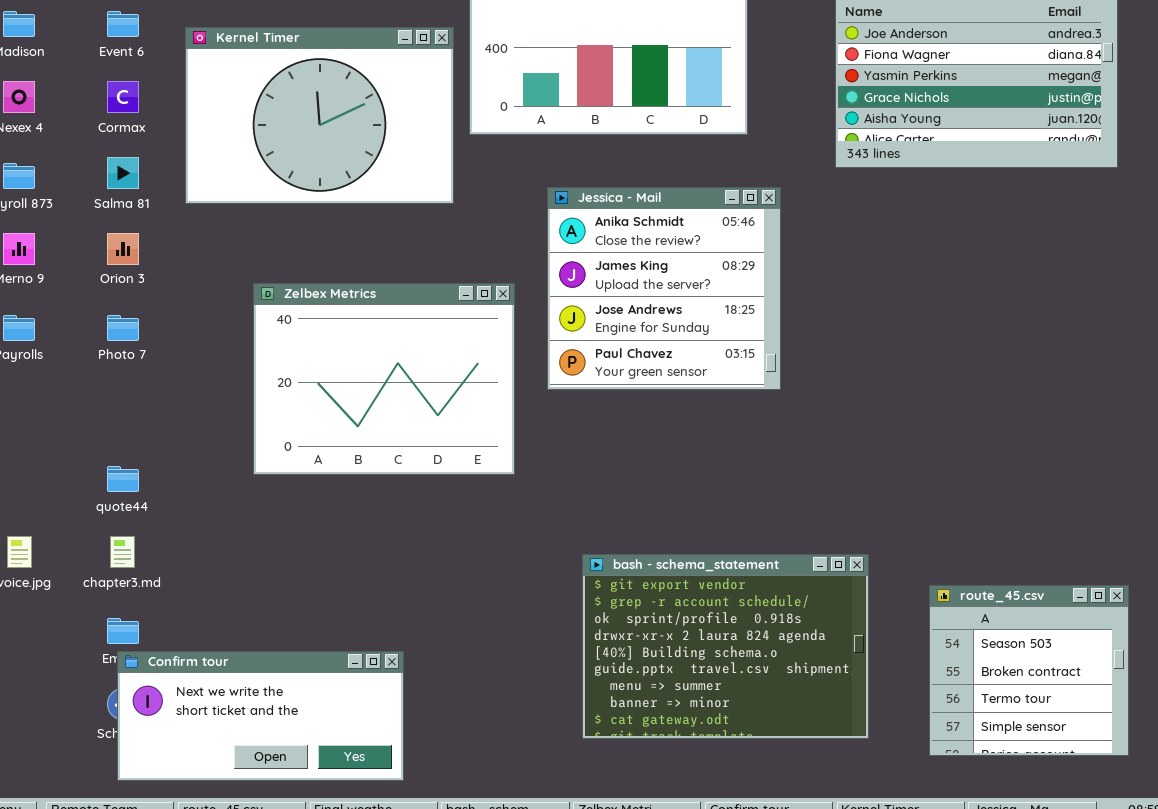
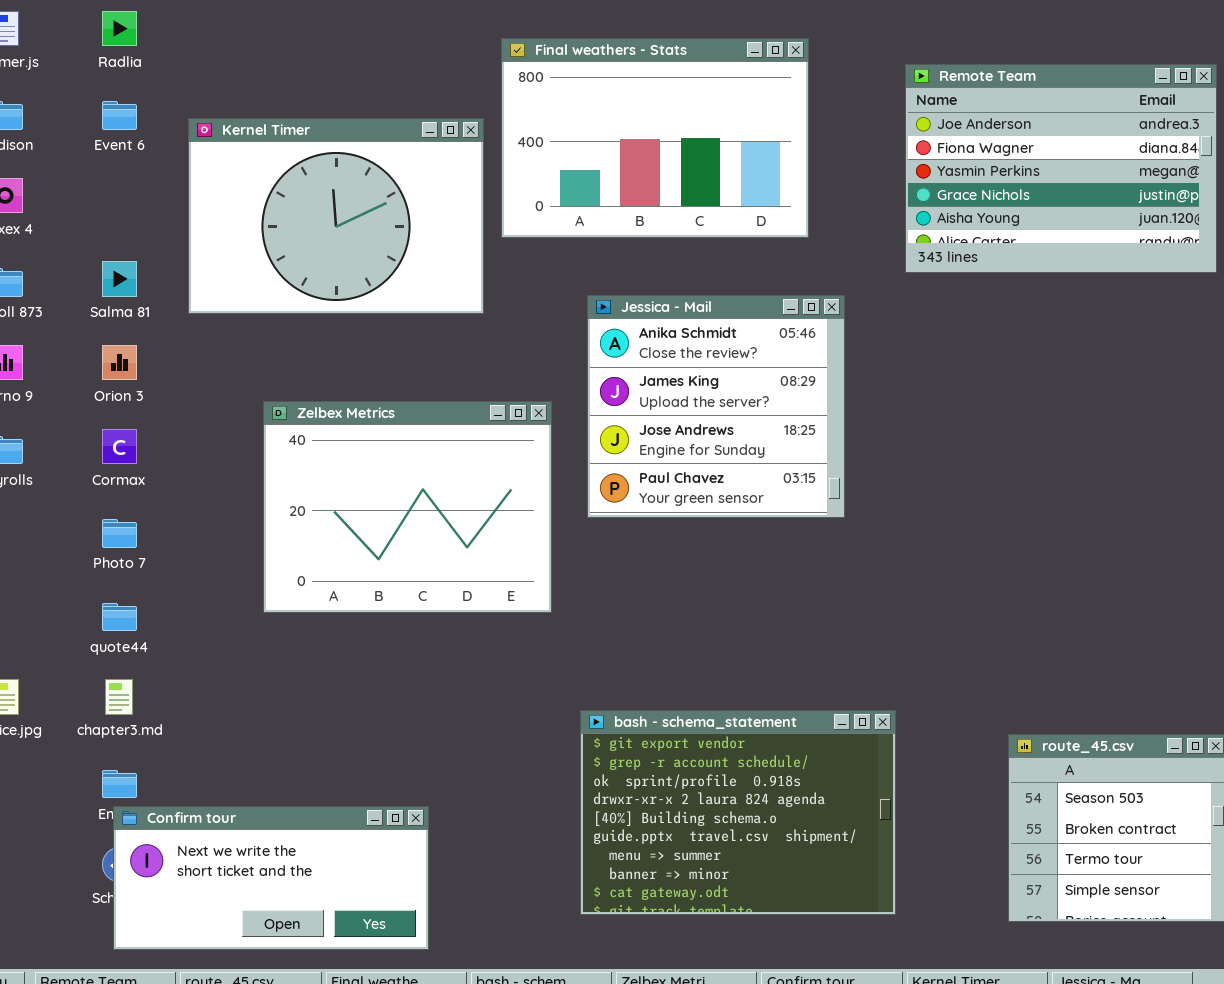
Cormax: [107,81,139,113] -> [102,429,137,464], moved
Photo 7: [107,315,139,341] -> [102,519,137,548], moved
bash - schema_statement: [582,554,869,739] -> [580,710,896,915], moved

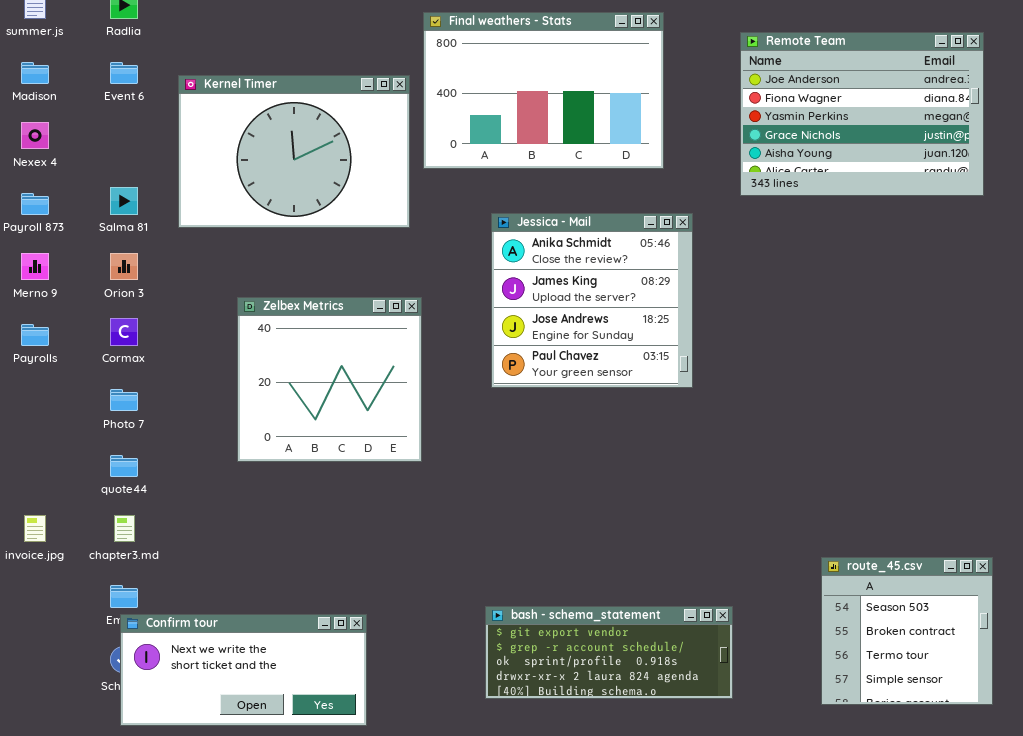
Zelbex Metrics: [263,401,552,613] -> [237,297,422,462], resized
bash - schema_statement: [580,710,896,915] -> [485,606,733,699], resized

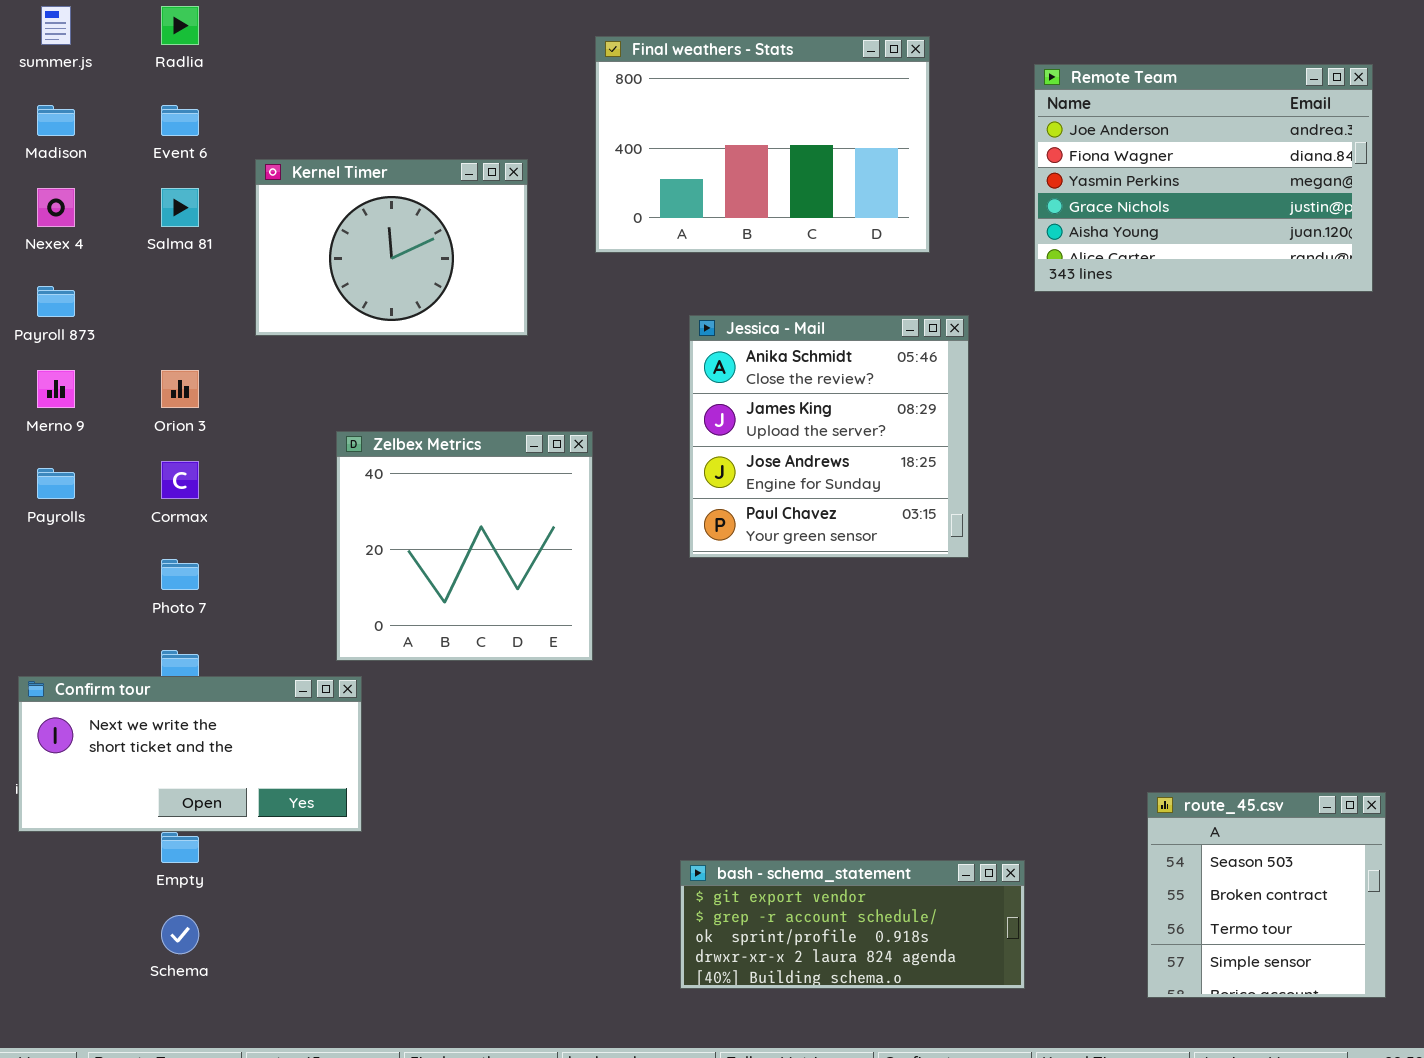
Kernel Timer: [178,75,410,228] -> [255,159,528,336], resized
Salma 81: [110,187,138,215] -> [161,188,199,227], moved
Confirm tour: [120,614,367,726] -> [18,676,362,832], moved

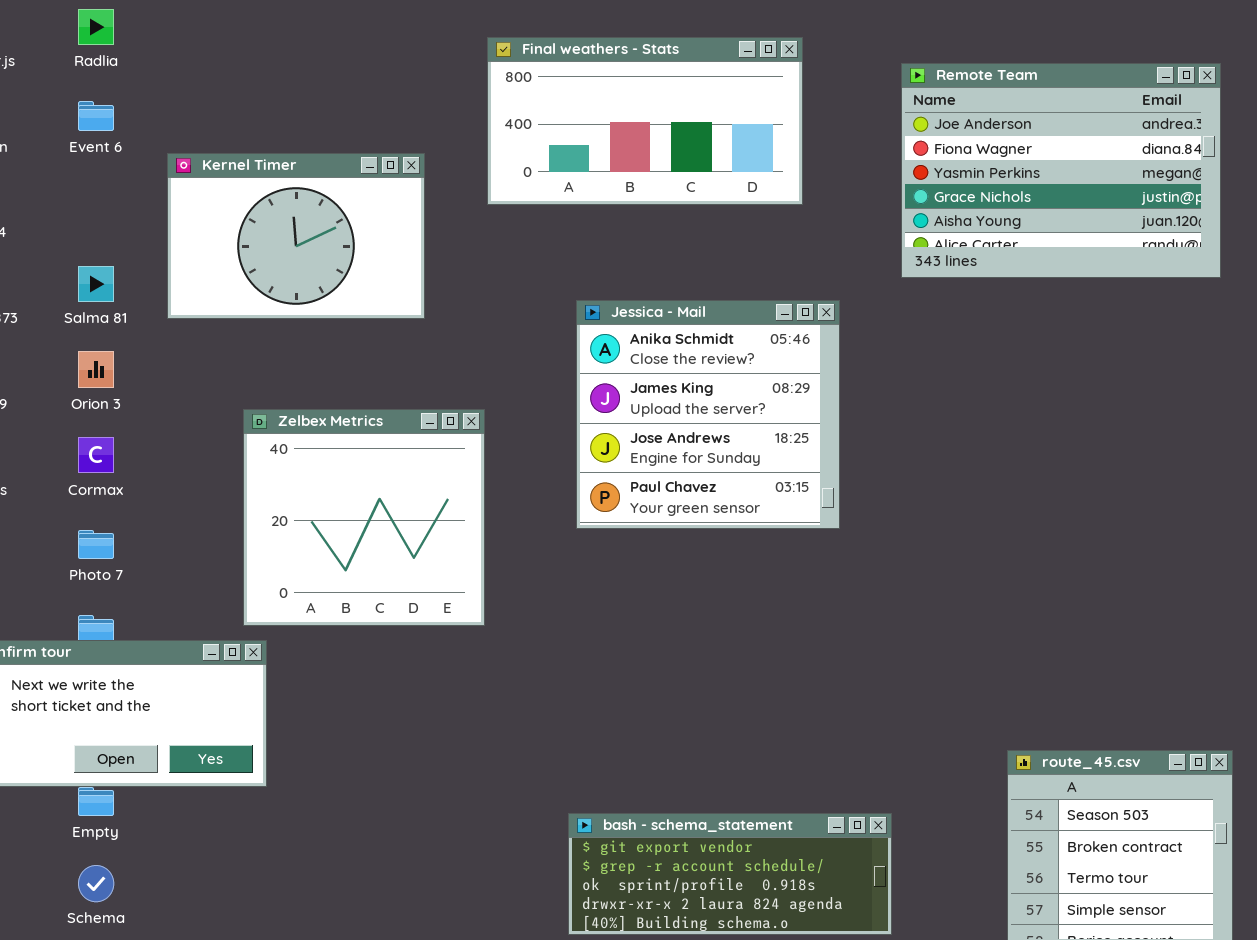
Final weathers - Stats: [595,36,930,253] -> [487,37,803,205], resized
Salma 81: [161,188,199,227] -> [78,266,114,302], moved

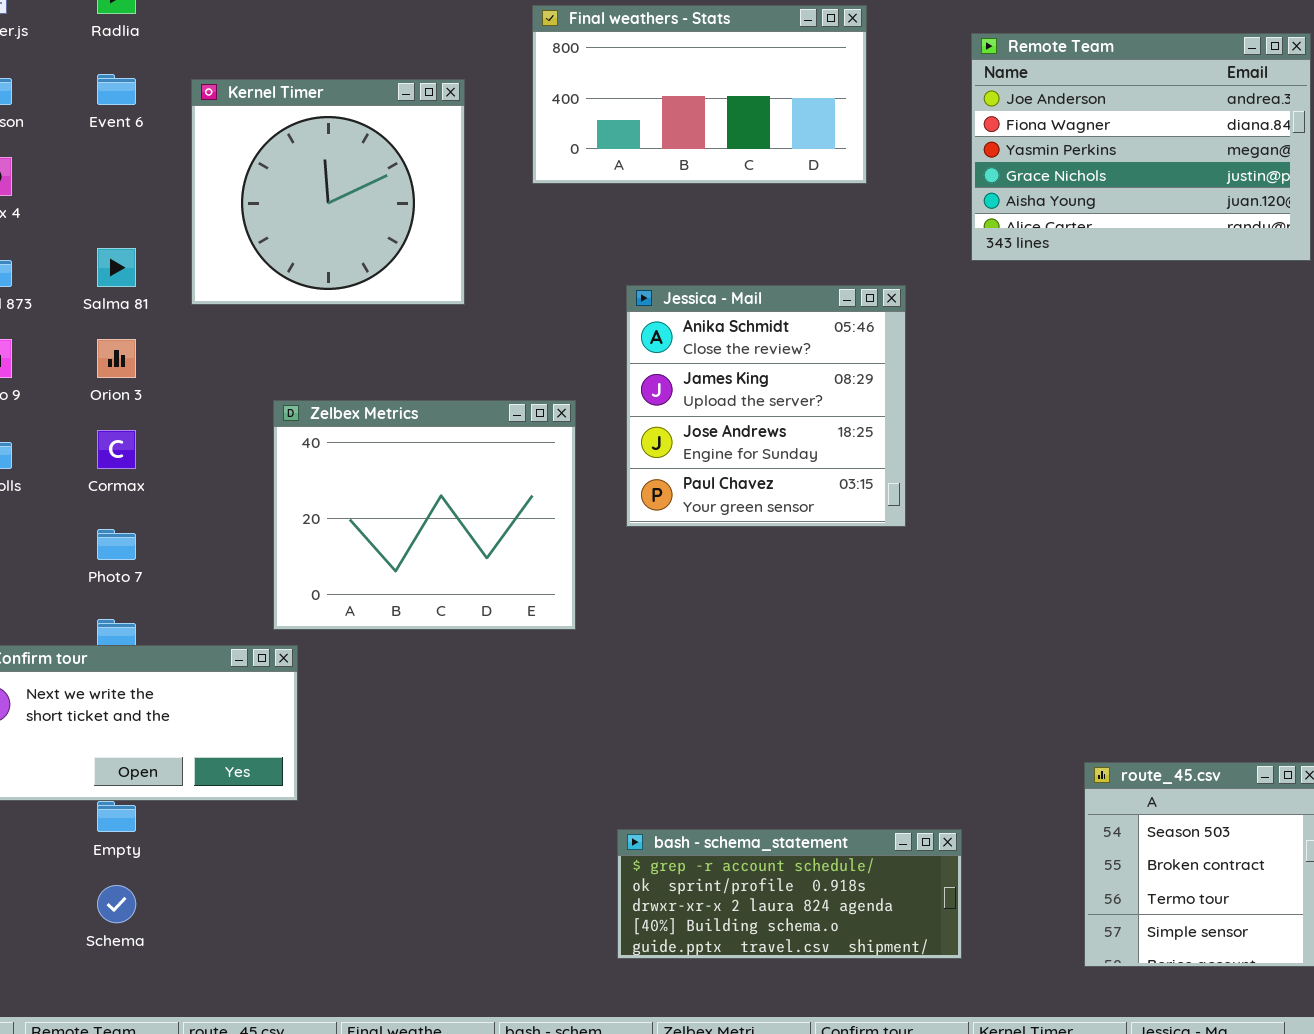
Kernel Timer: [167,153,425,319] -> [191,79,465,305], resized
Zelbex Metrics: [243,409,485,626] -> [273,400,576,630], resized
bash - schema_statement: [568,813,892,935] -> [617,829,962,959], scrolled down 1 row

